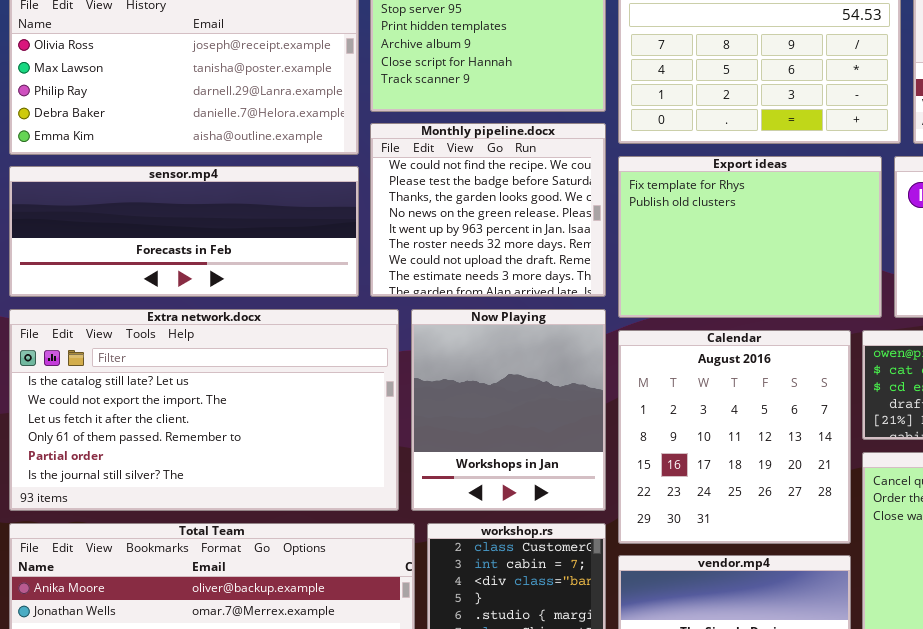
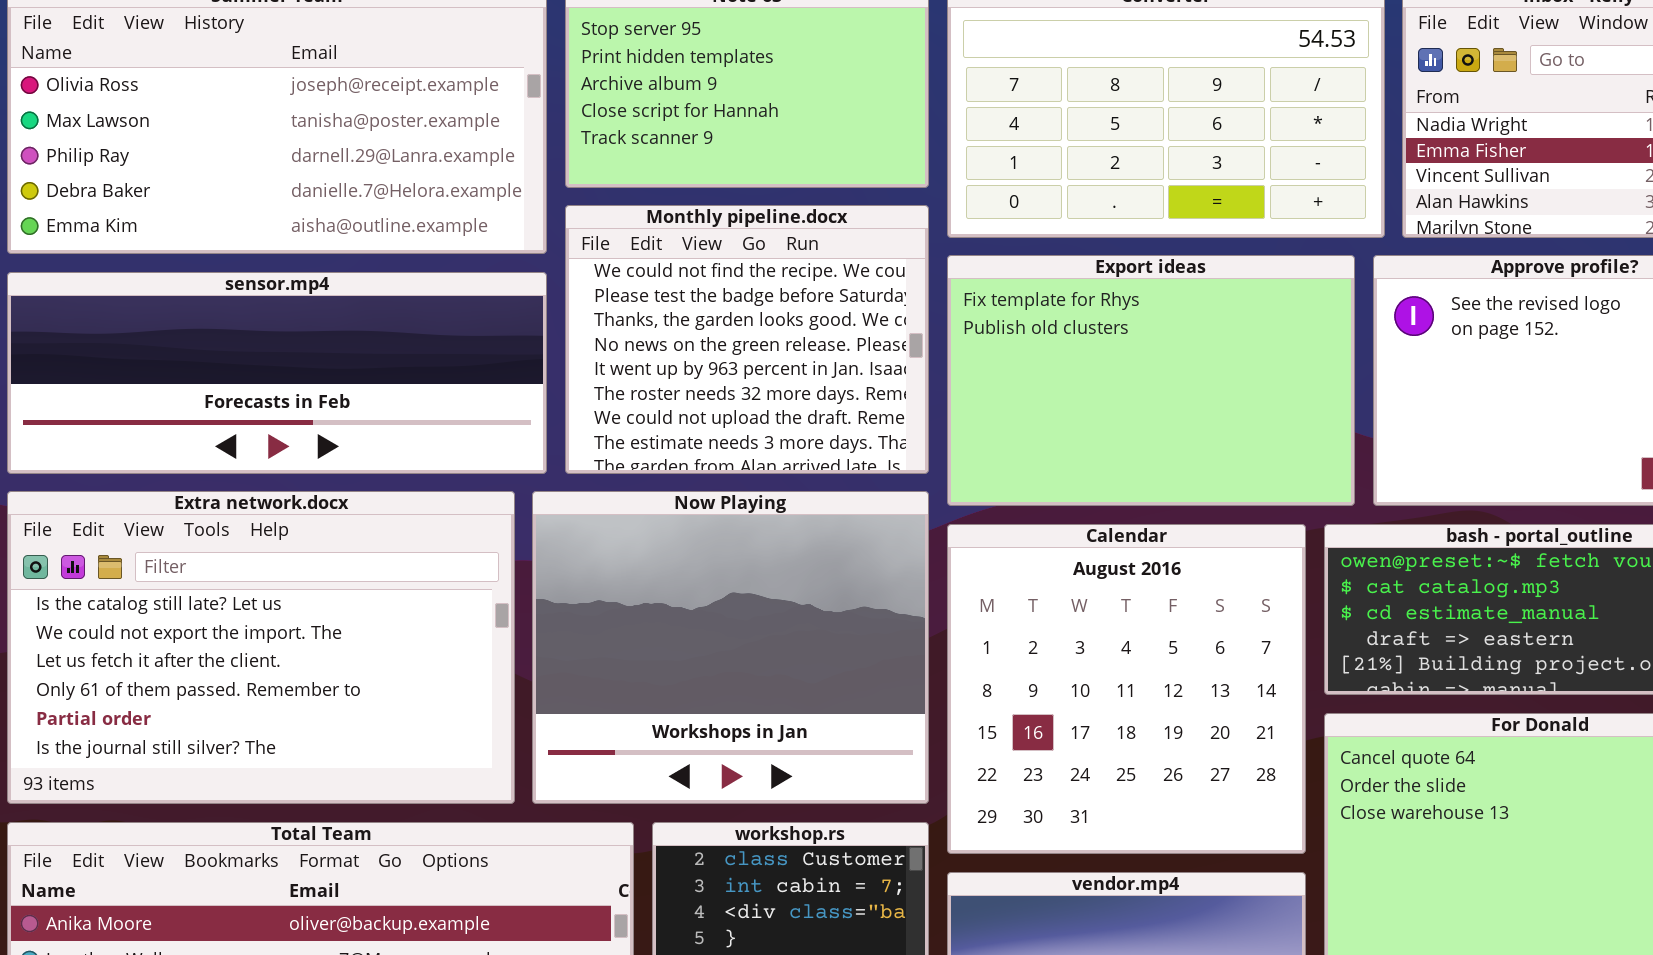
Extra network.docx: [9,309,399,511] -> [7,491,515,804], resized
Now Playing: [411,309,606,511] -> [532,491,929,804], resized

